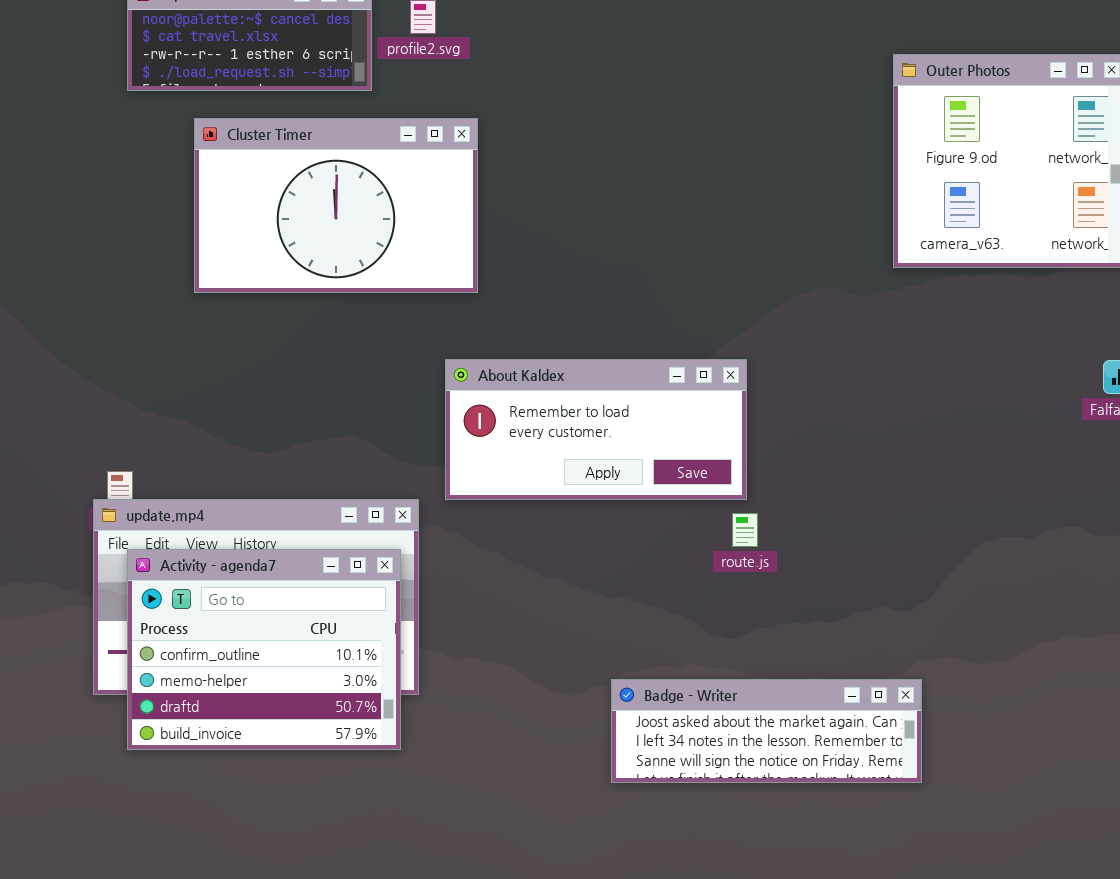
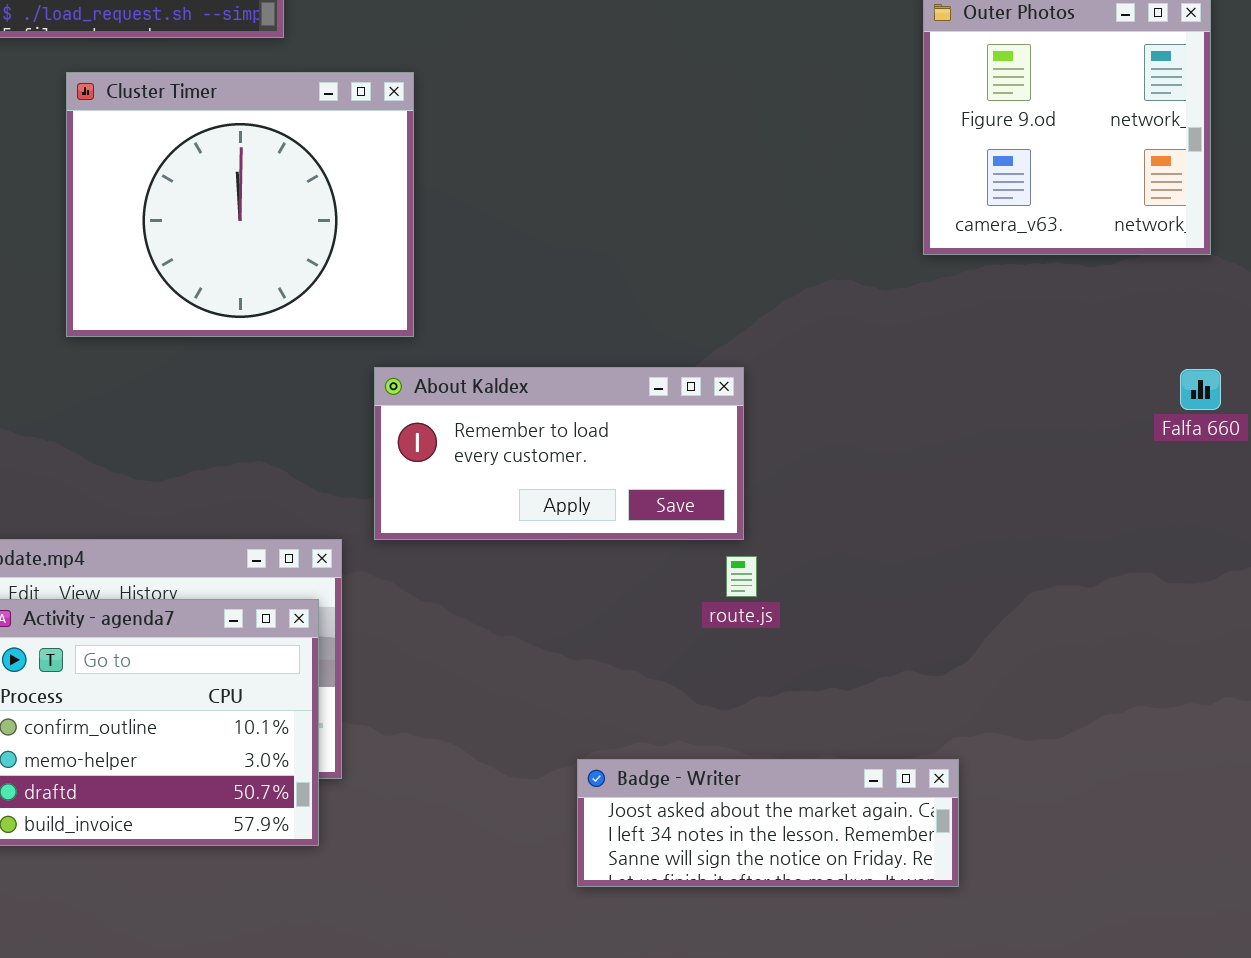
Cluster Timer: [194,118,478,293] -> [66,72,414,337], resized

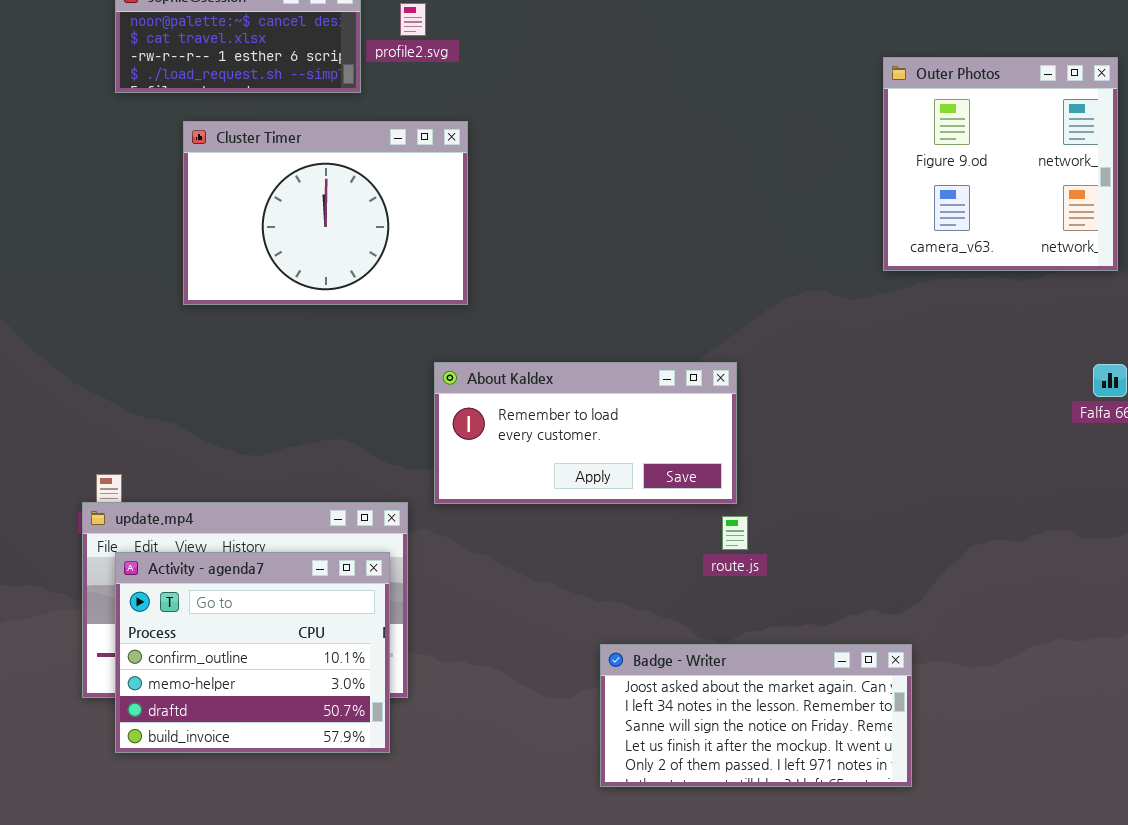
Cluster Timer: [66,72,414,337] -> [183,121,468,305], resized
Badge - Writer: [577,759,959,887] -> [600,644,912,787], resized

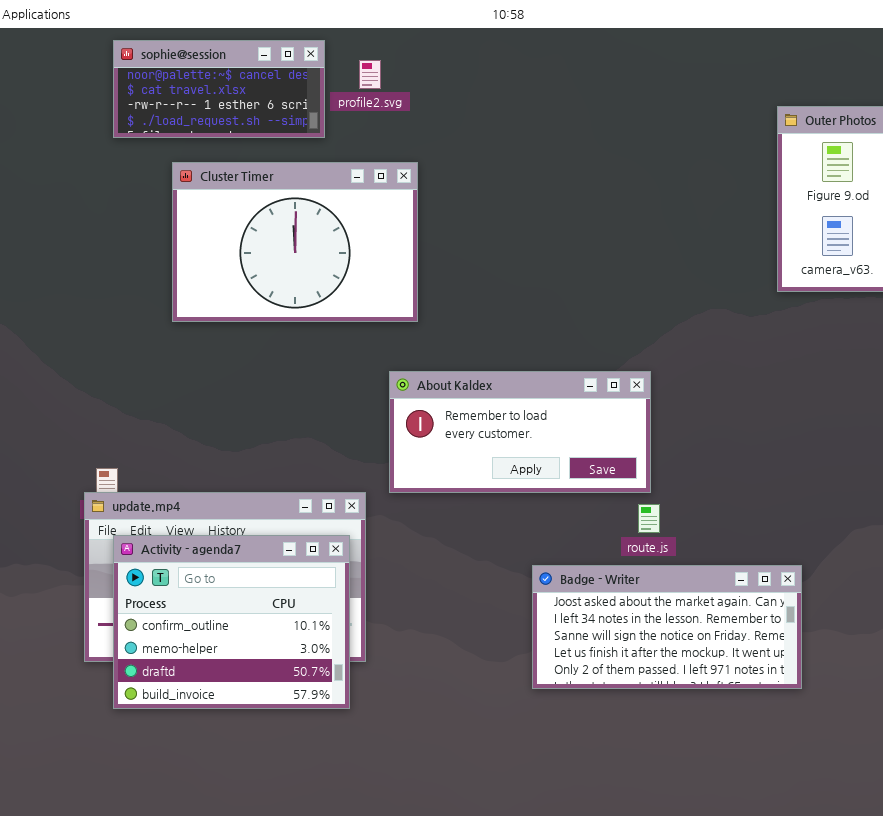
Badge - Writer: [600,644,912,787] -> [532,565,802,689], moved

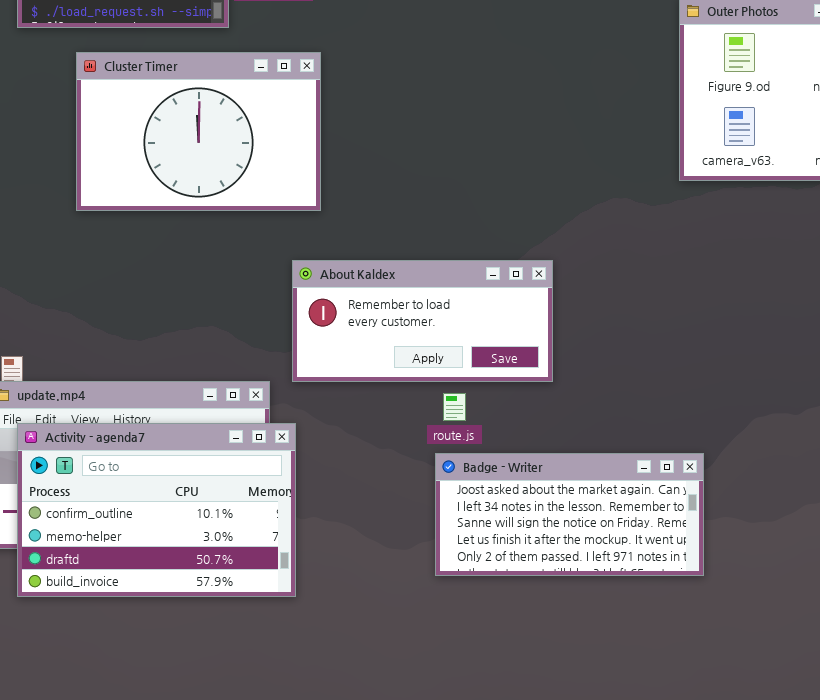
route.js: [638,504,660,533] -> [443,393,466,421], moved
Activity - agenda7: [113,535,350,709] -> [17,423,296,597], resized

